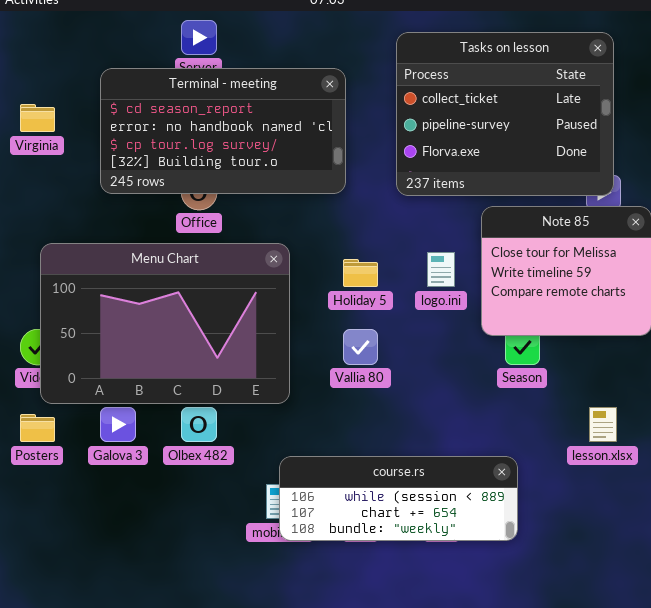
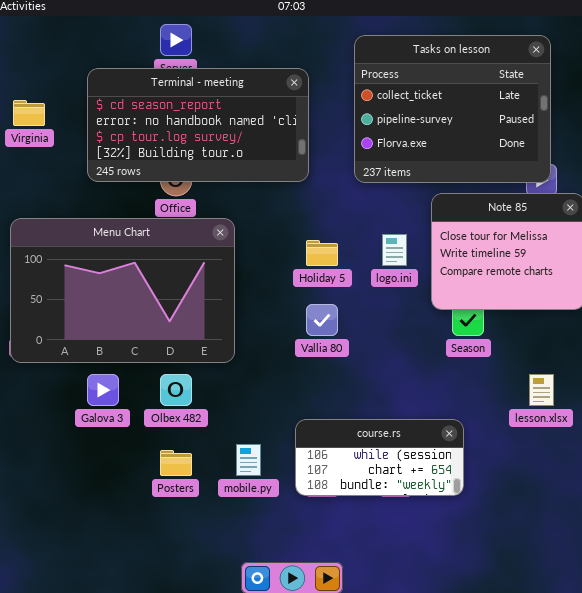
Menu Chart: [40,243,290,404] -> [10,218,235,363], moved
Posters: [20,414,55,442] -> [160,450,192,476], moved
course.rs: [279,456,518,541] -> [295,419,464,496], resized

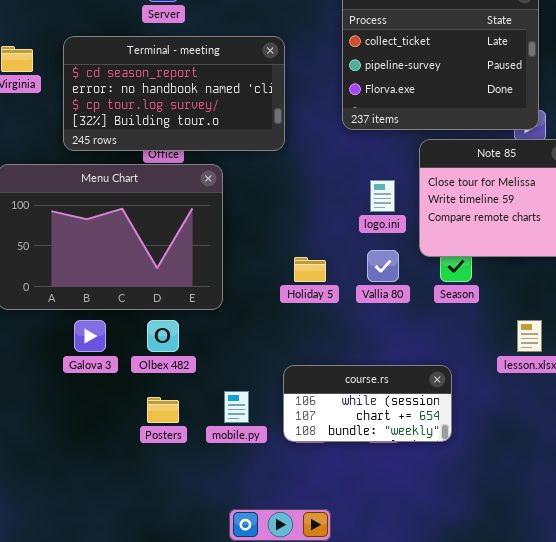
Terminal - meeting: [87,68,309,182] -> [63,36,285,151], moved
Holiday 5: [306,240,338,266] -> [294,257,326,282], moved
Vallia 80: [306,304,338,336] -> [367,250,399,282], moved

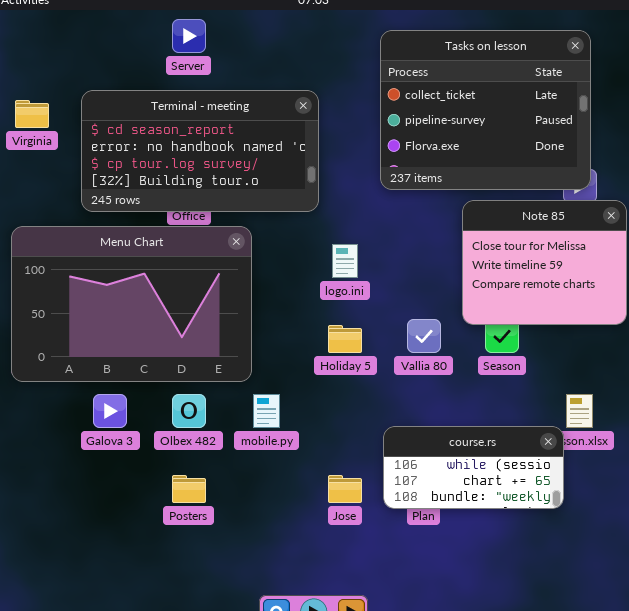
logo.ini: [370,180,395,212] -> [332,244,358,278], moved
course.rs: [283,365,452,442] -> [383,426,564,509], moved
mobile.py: [224,391,249,423] -> [253,394,280,428], moved

